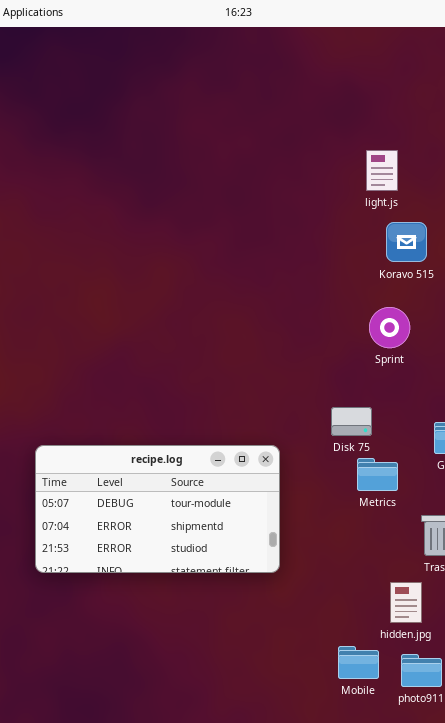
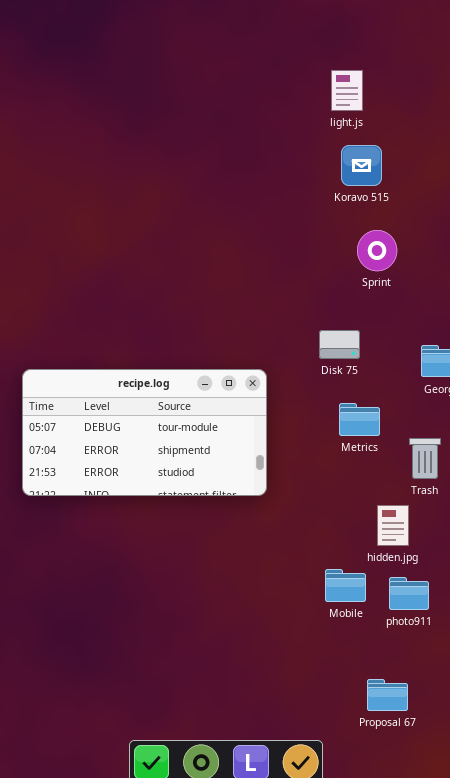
light.js: [366,150,398,191] -> [331,70,363,111], moved
Koravo 515: [386,222,427,262] -> [341,145,382,186], moved
Metrics: [357,458,398,491] -> [339,403,380,436], moved

